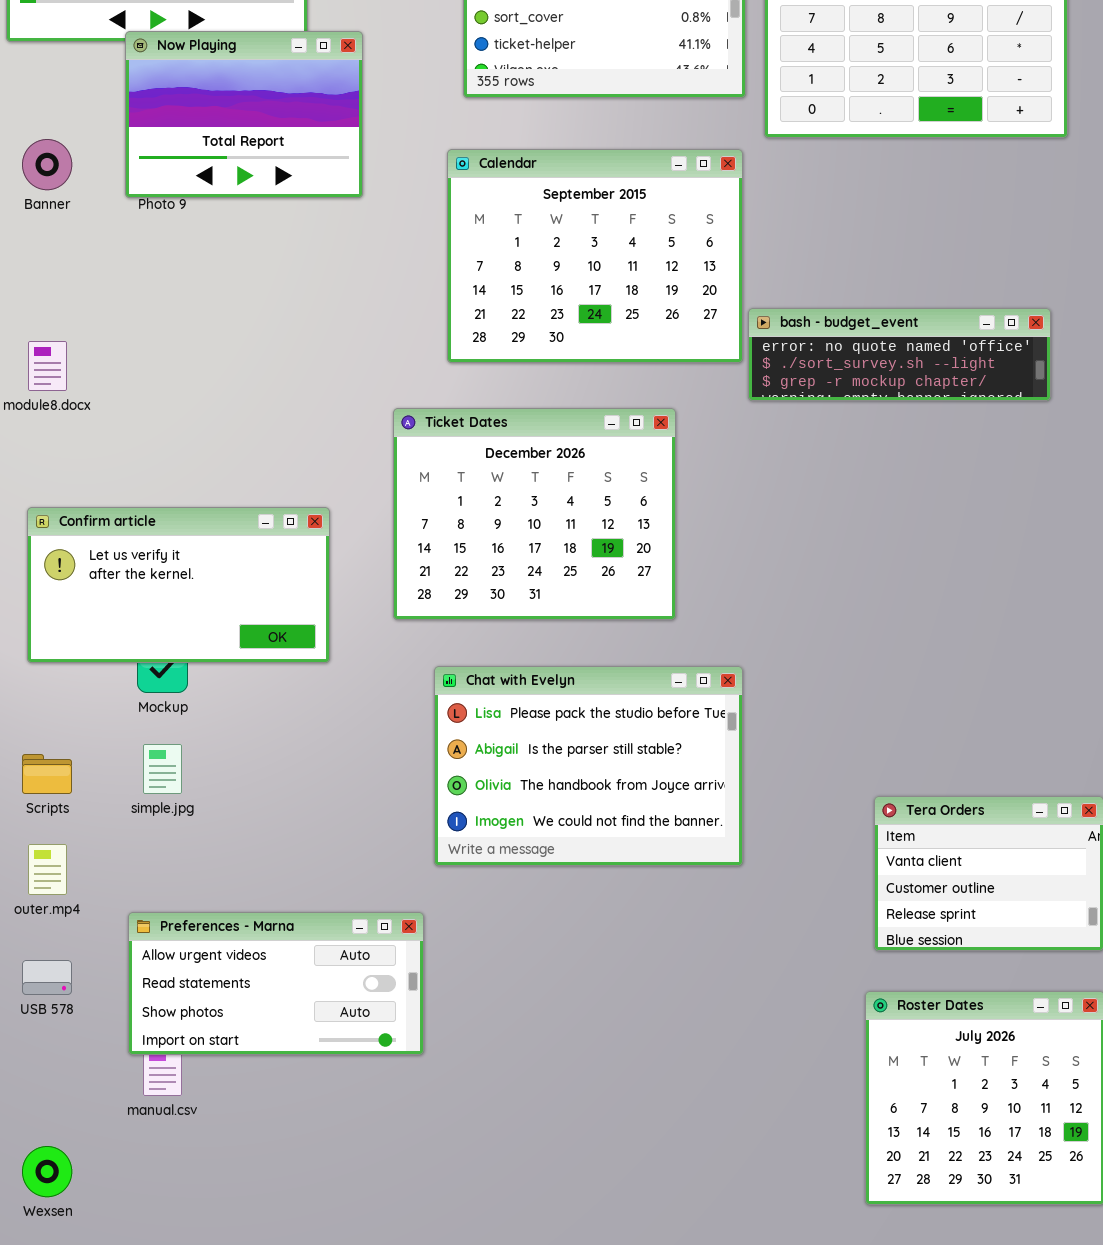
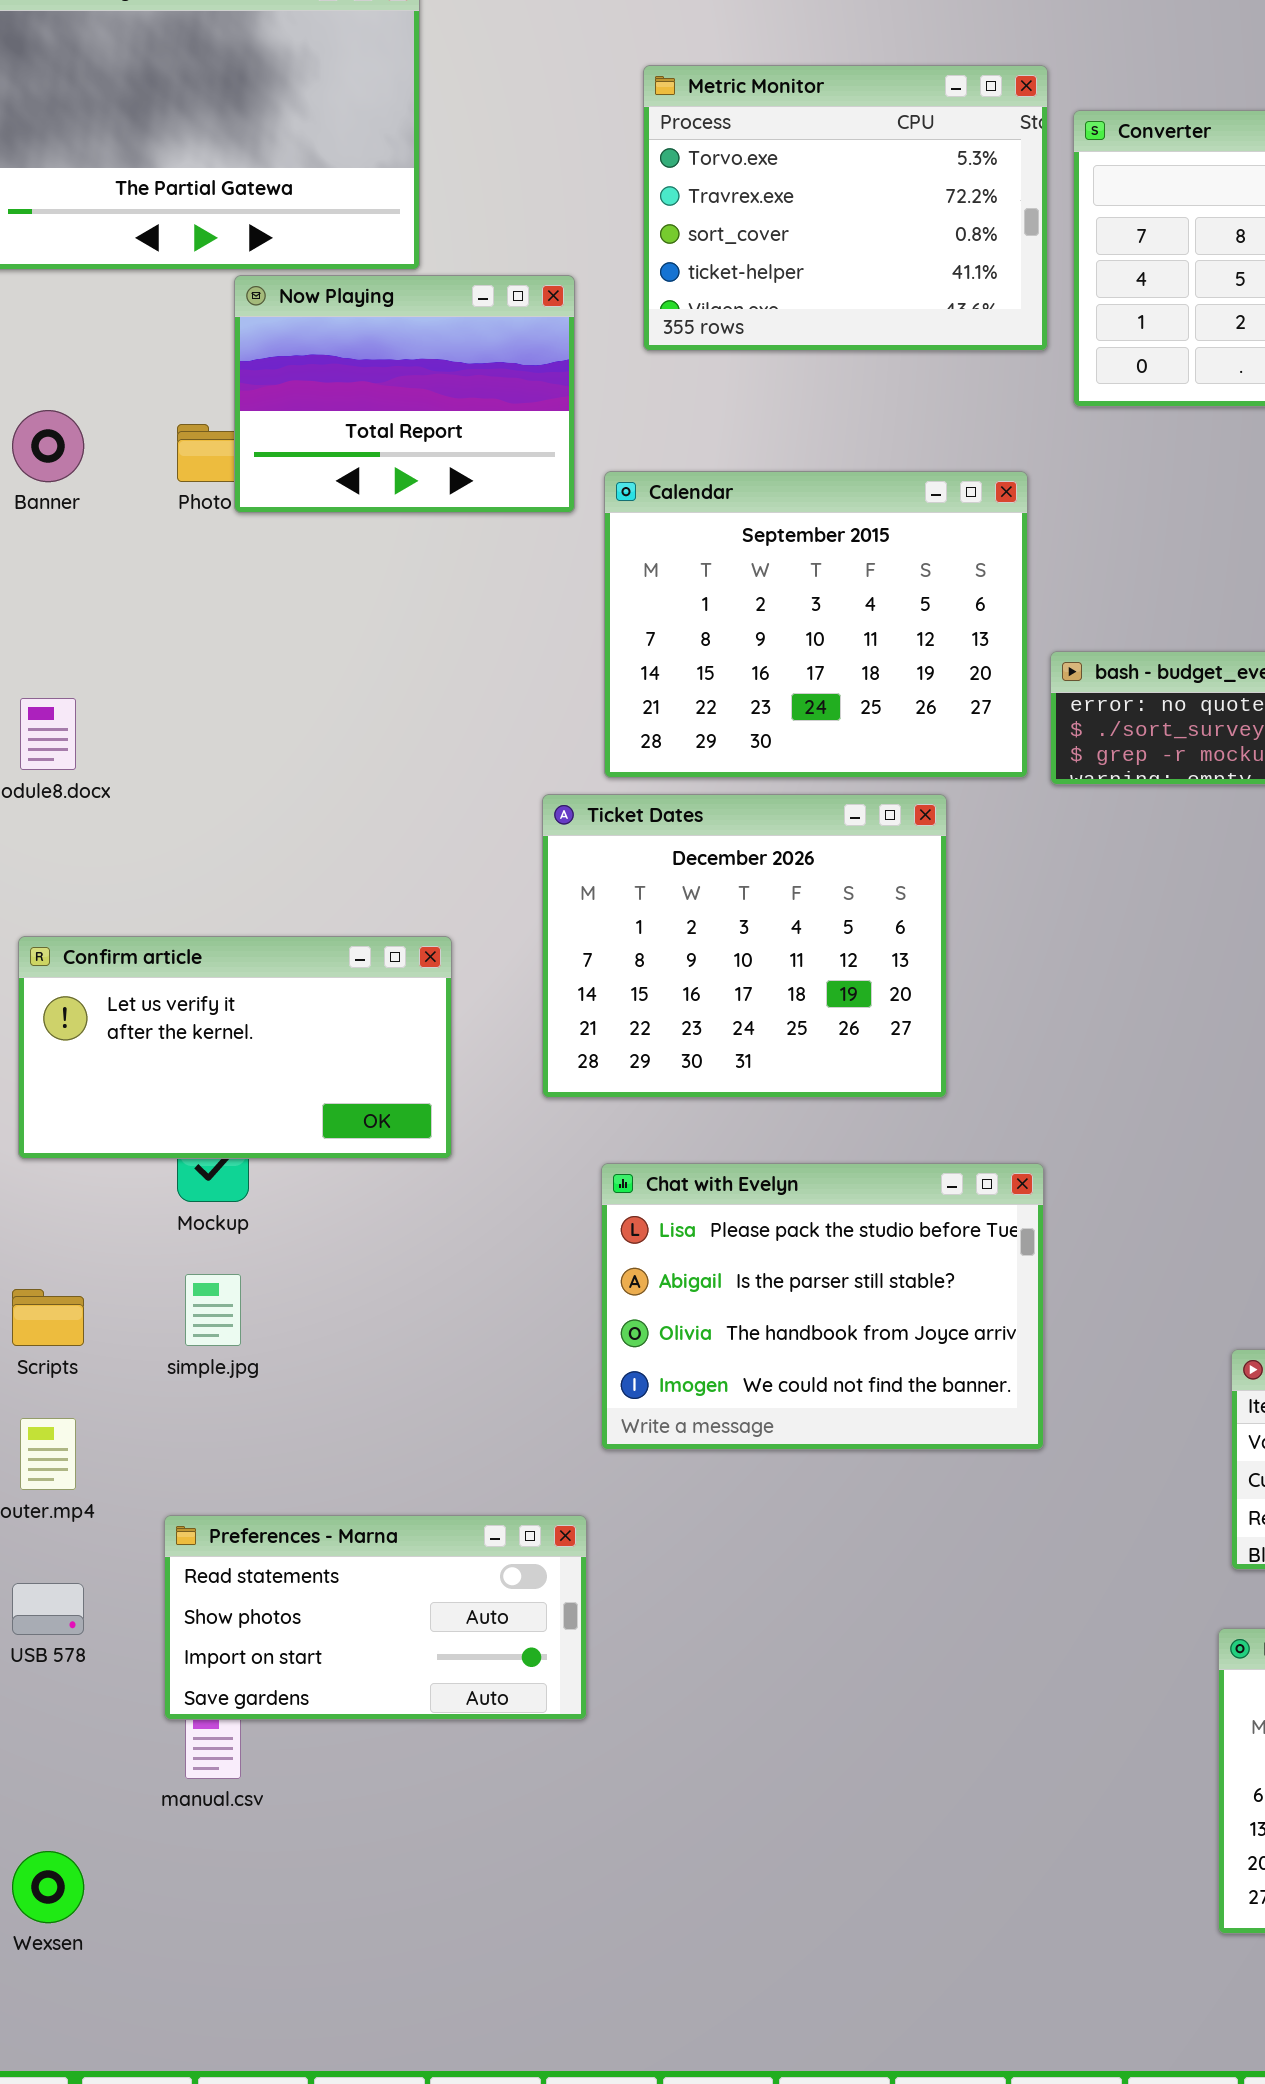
Now Playing: [125,31,363,198] -> [234,275,575,513], moved
Calendar: [447,149,743,363] -> [604,471,1028,778], moved
Preferences - Marna: [128,912,424,1055] -> [164,1515,587,1720], scrolled down 1 row

